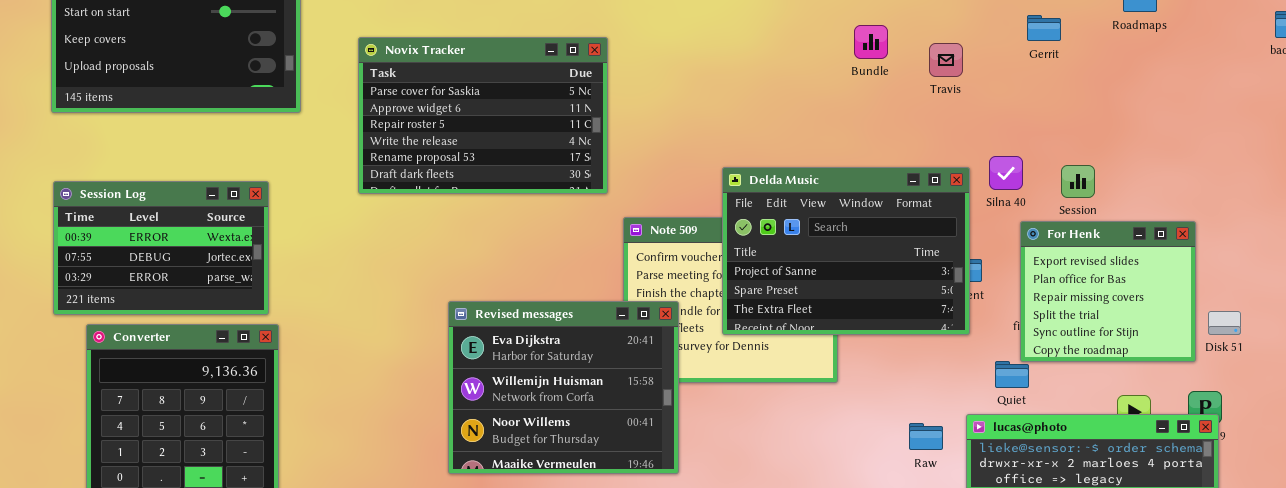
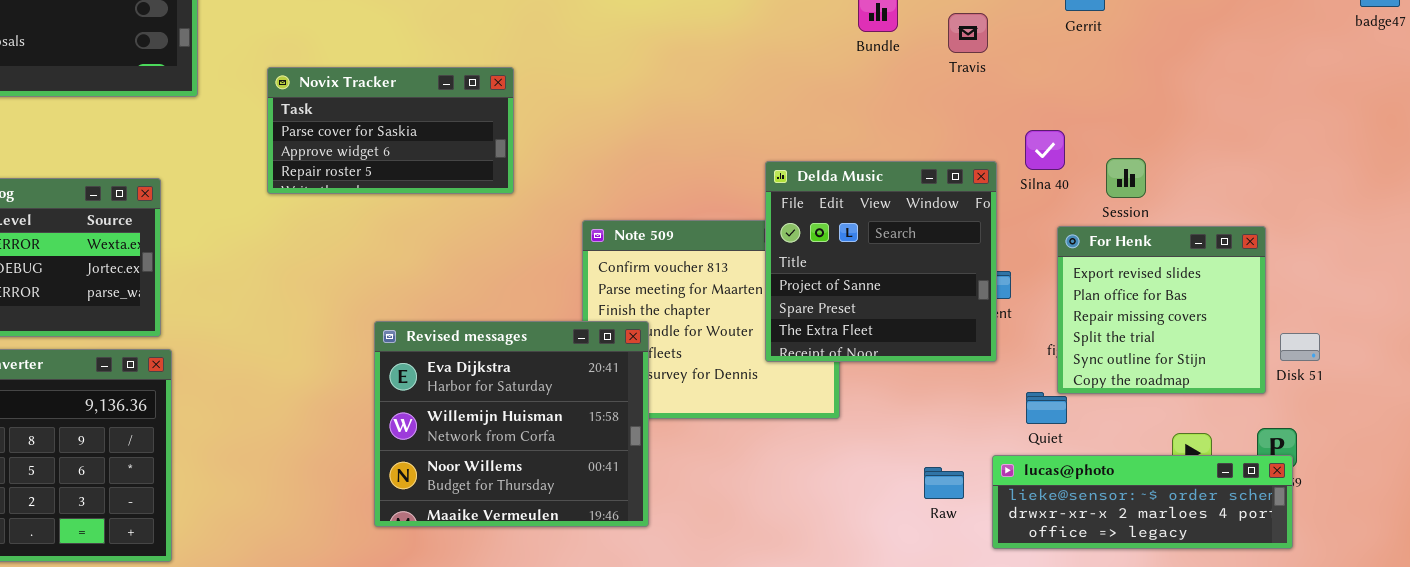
Novix Tracker: [358,37,608,194] -> [267,67,514,194], resized
Silna 40: [989,156,1023,190] -> [1025,130,1065,170], moved
Delda Music: [722,167,970,335] -> [765,161,997,362], resized

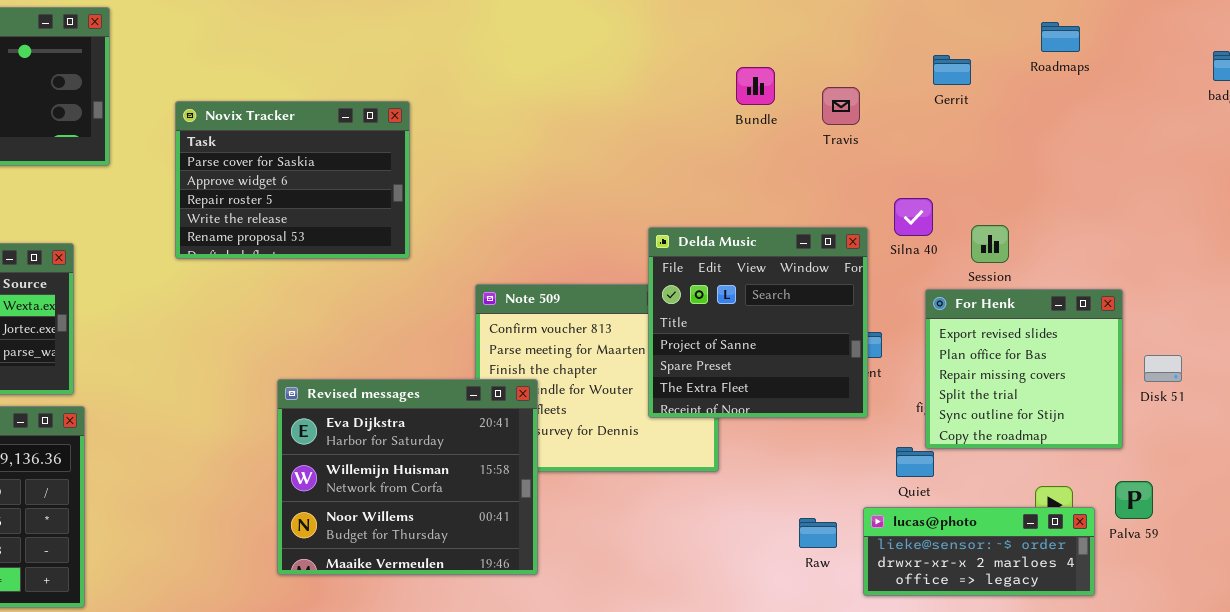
Novix Tracker: [267,67,514,194] -> [175,101,410,259], resized
Disk 51: [1280,333,1320,361] -> [1144,355,1182,382], moved
lucas@photo: [992,455,1293,549] -> [863,507,1095,596], resized

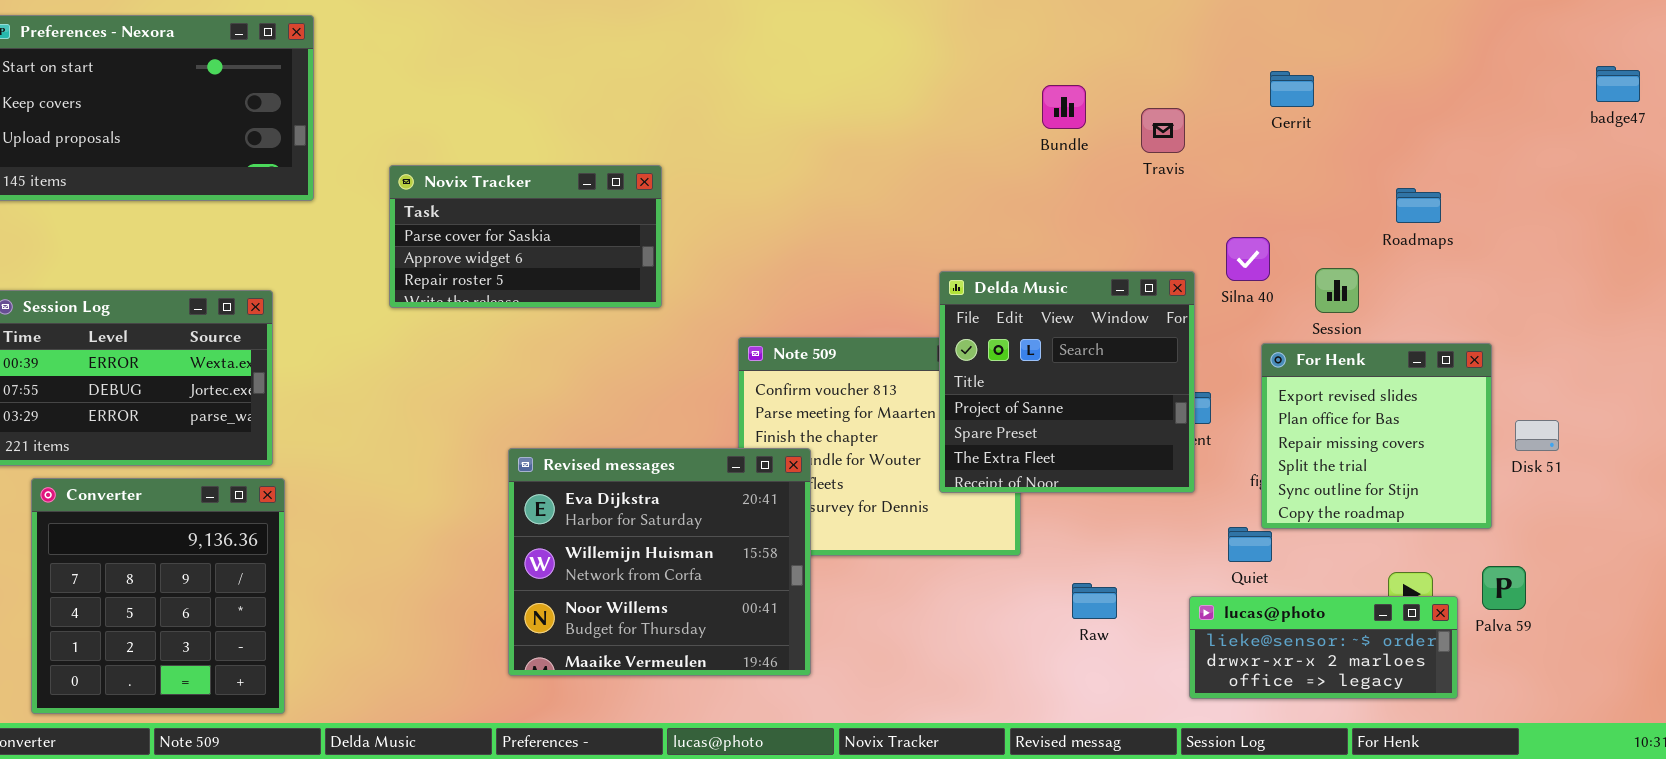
Roadmaps: [1041,22,1080,52] -> [1396,188,1441,223], moved
Novix Tracker: [175,101,410,259] -> [389,165,662,308], resized
Raw: [799,518,837,548] -> [1072,583,1117,619], moved

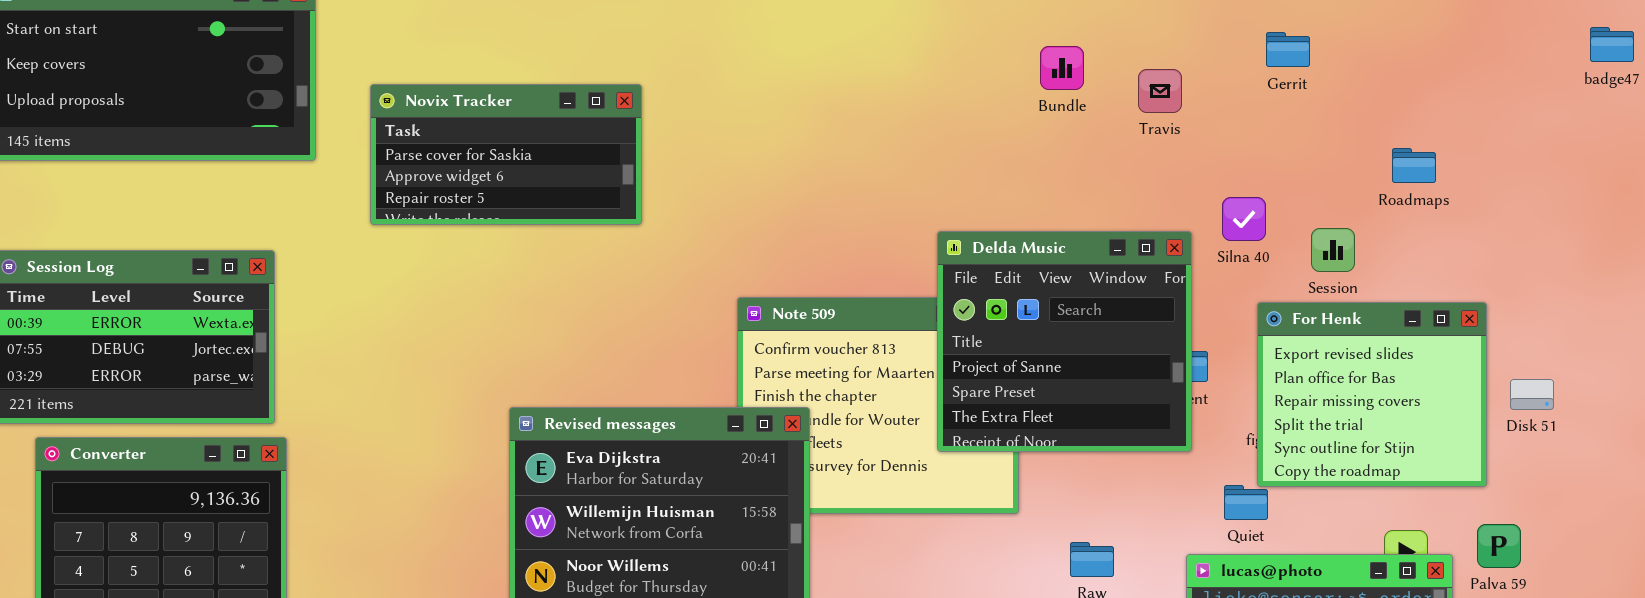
Novix Tracker: [389,165,662,308] -> [370,84,642,225], moved

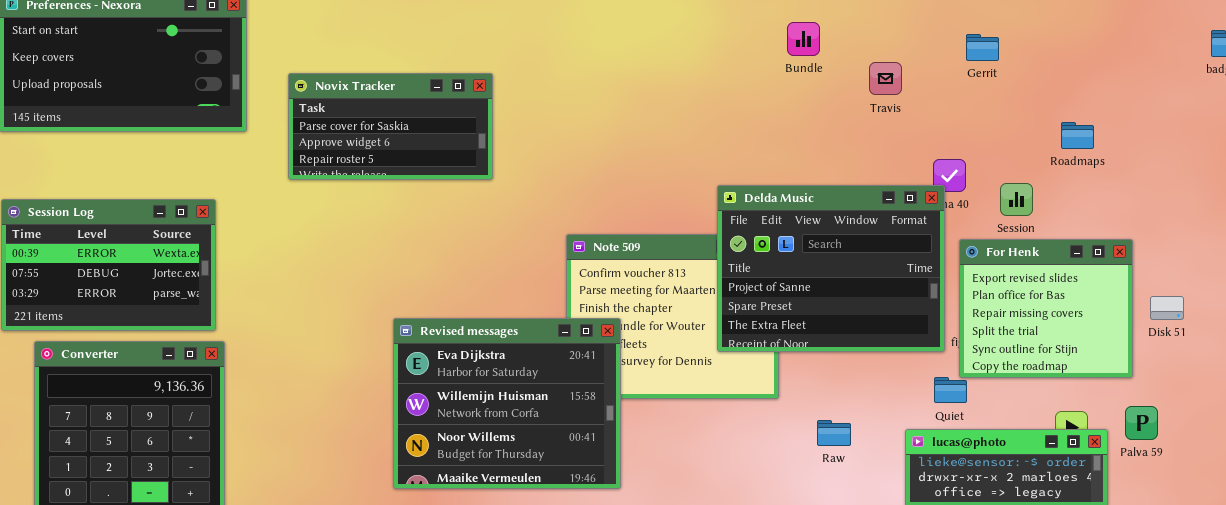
Bundle: [1040,46,1084,90] -> [787,22,820,56], moved
Delda Music: [937,231,1192,452] -> [717,185,945,352], resized

